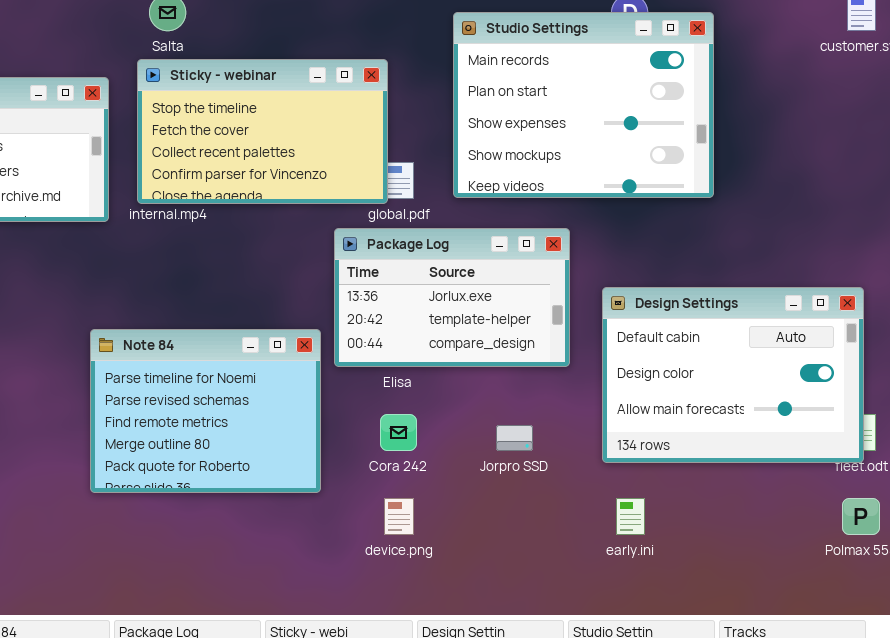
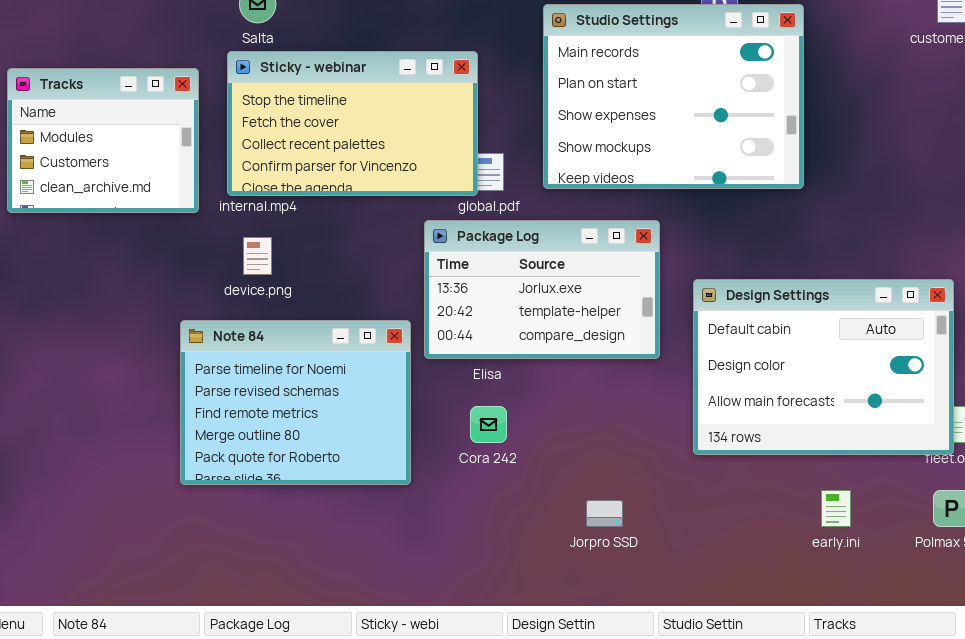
Jorpro SSD: [496,425,533,451] -> [586,500,623,527], moved
device.png: [384,498,414,535] -> [243,237,272,275], moved
early.ini: [616,498,645,535] -> [821,490,851,527], moved

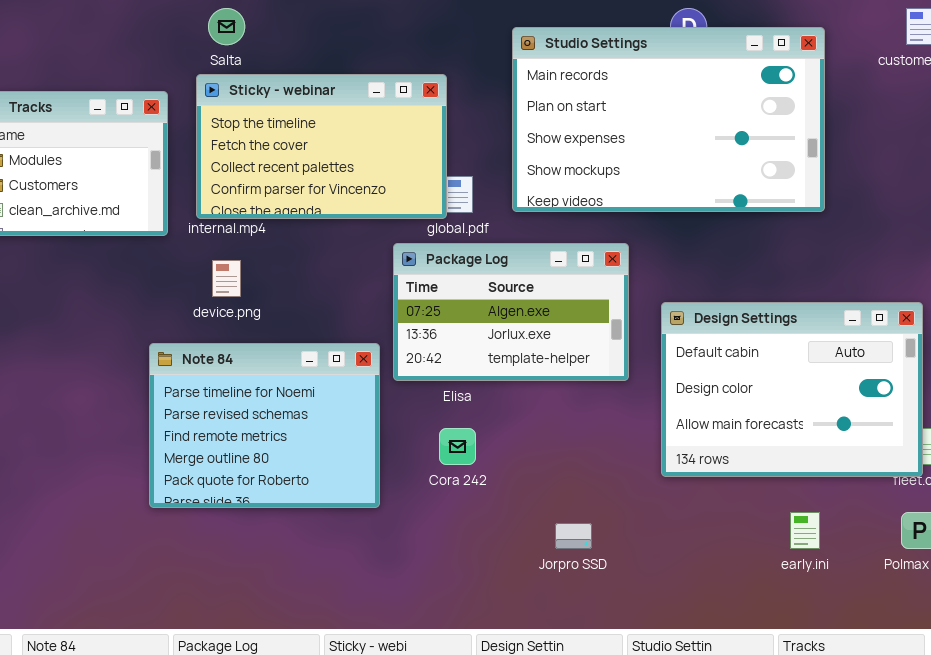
Studio Settings: [543,4,804,189] -> [512,27,825,212], resized
Package Log: [424,220,660,359] -> [393,243,629,381], scrolled up 1 row

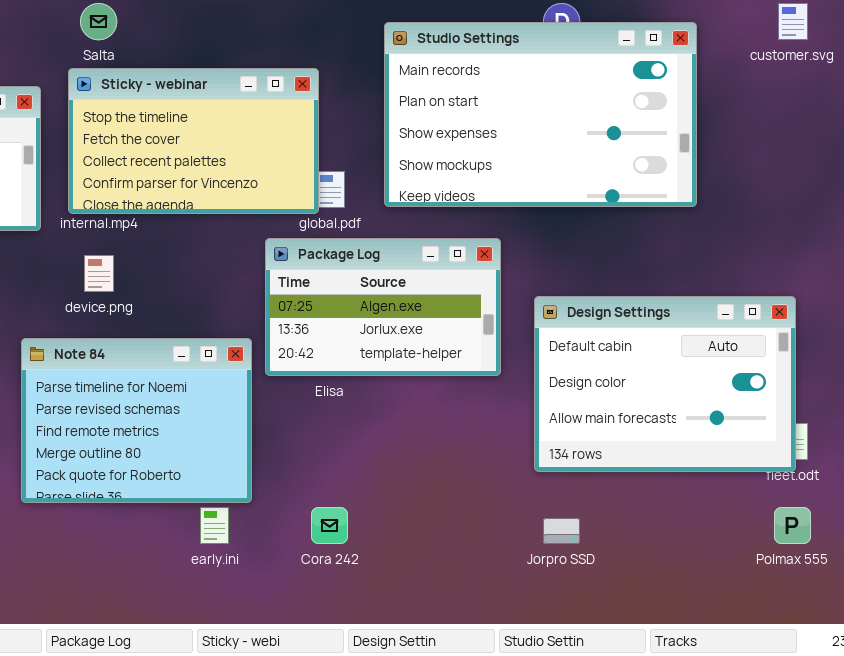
Cora 242: [439,428,476,465] -> [311,507,348,544], moved
early.ini: [790,512,820,549] -> [200,507,229,544], moved
Jorpro SSD: [555,523,592,549] -> [543,518,580,544], moved

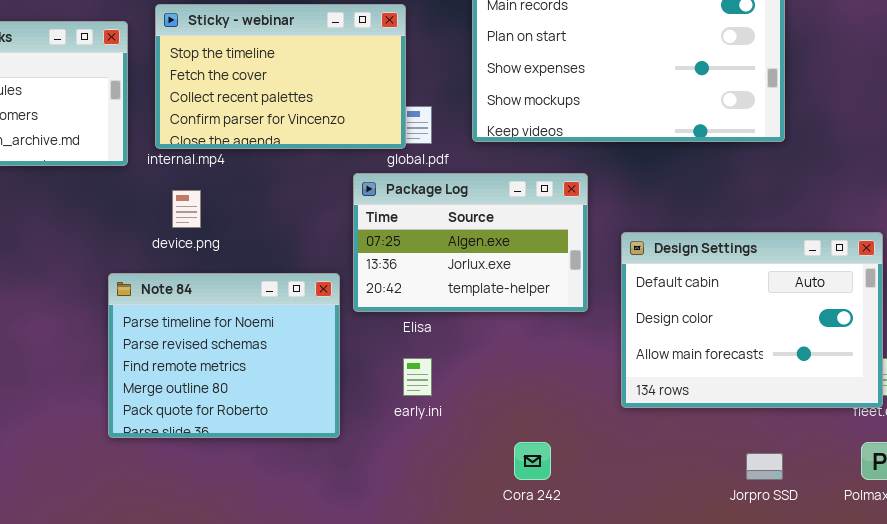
early.ini: [200,507,229,544] -> [403,358,432,396], moved
Cora 242: [311,507,348,544] -> [514,442,551,480], moved
Jorpro SSD: [543,518,580,544] -> [746,453,783,480], moved

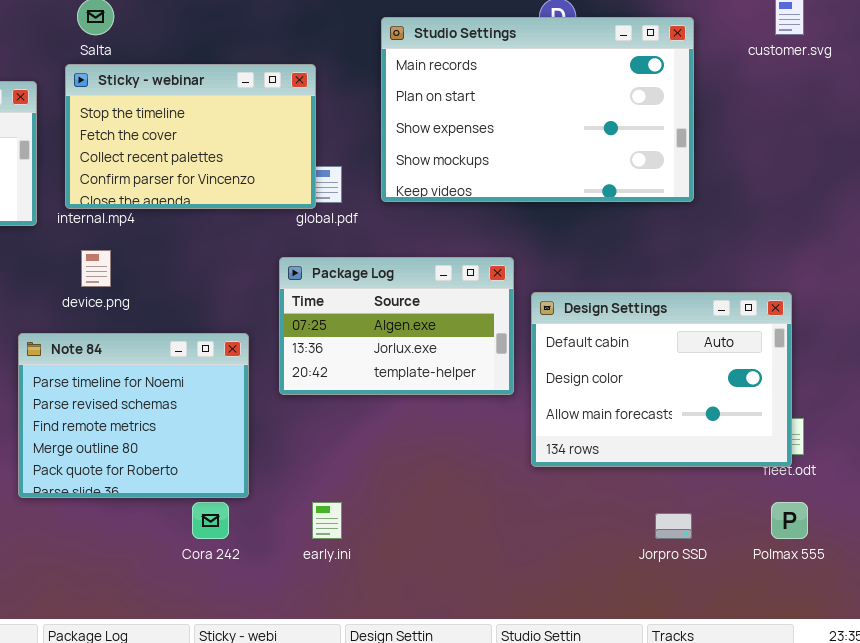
Package Log: [353,173,588,312] -> [279,257,514,395], moved
early.ini: [403,358,432,396] -> [312,502,342,539], moved
Cora 242: [514,442,551,480] -> [192,502,229,539], moved

